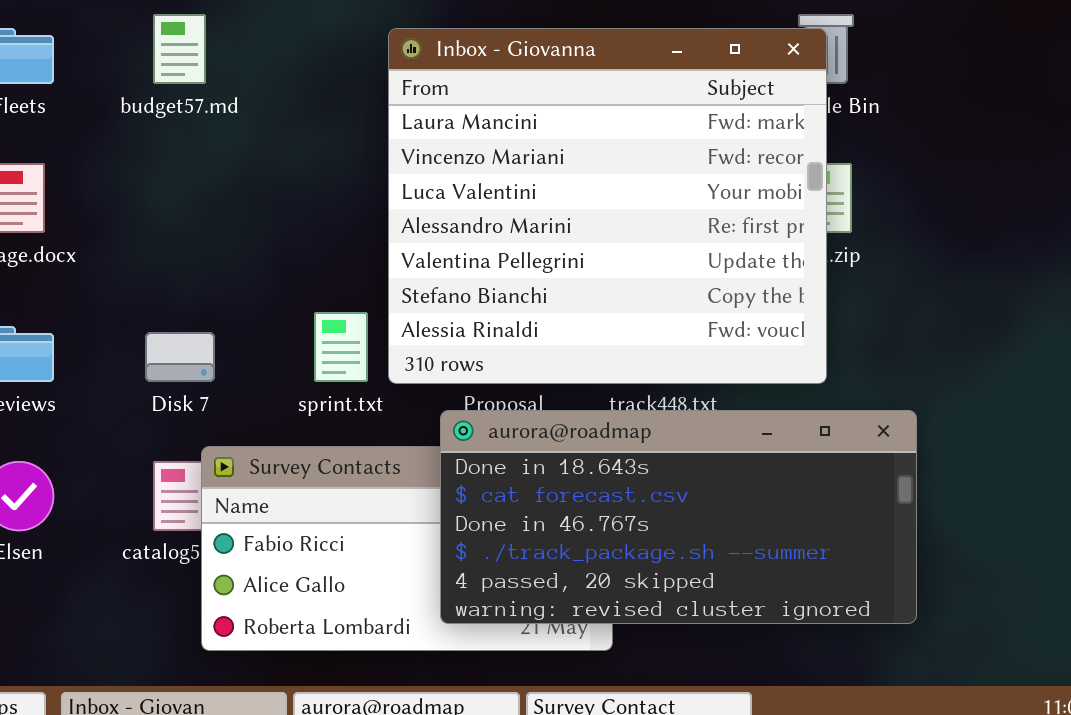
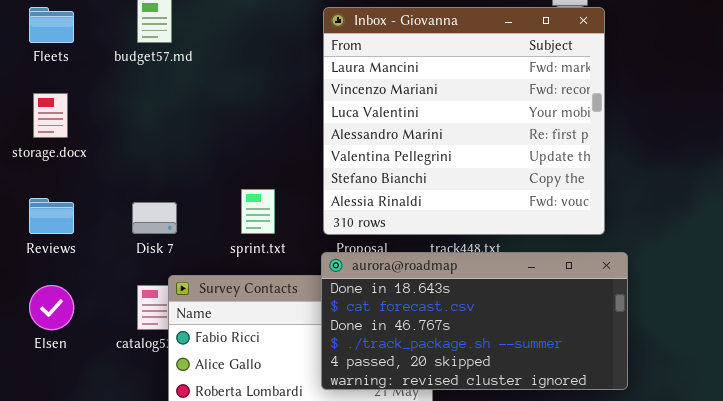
Inbox - Giovanna: [388,28,827,384] -> [323,7,605,235], moved

